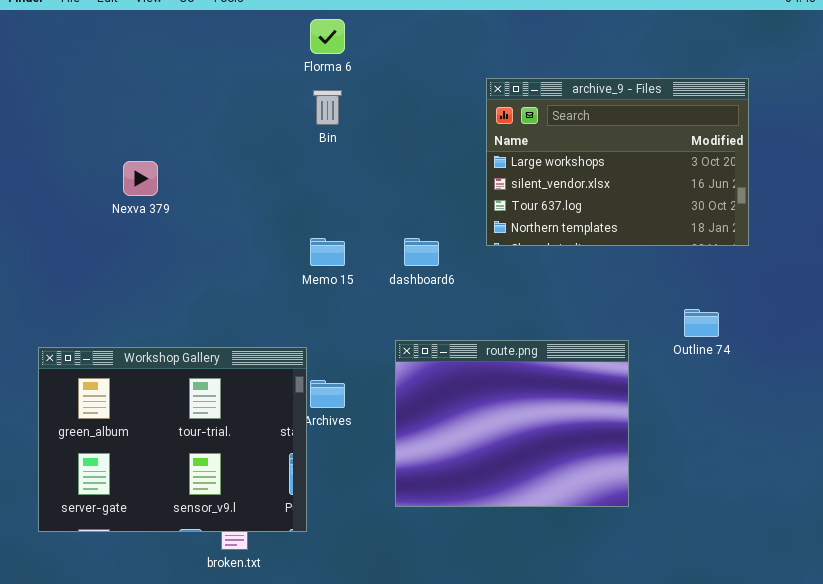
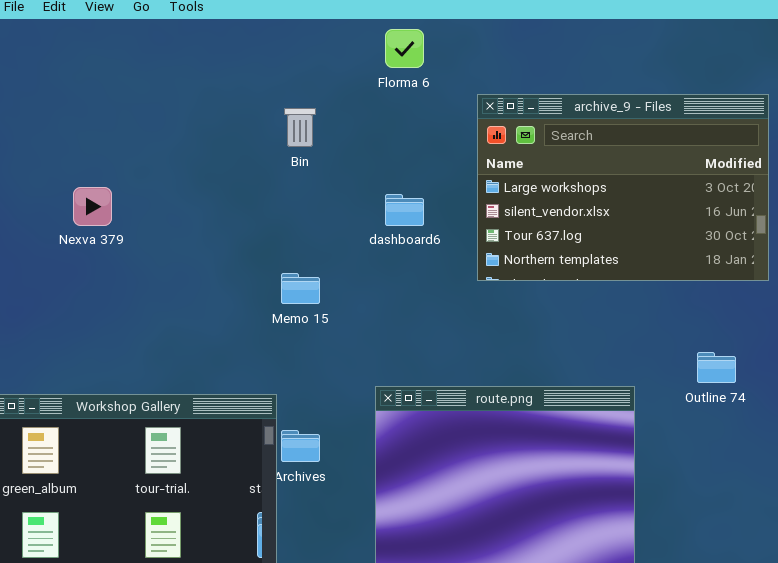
Florma 6: [310,19,345,54] -> [385,29,424,68], moved
dashboard6: [404,238,439,266] -> [385,194,424,226], moved

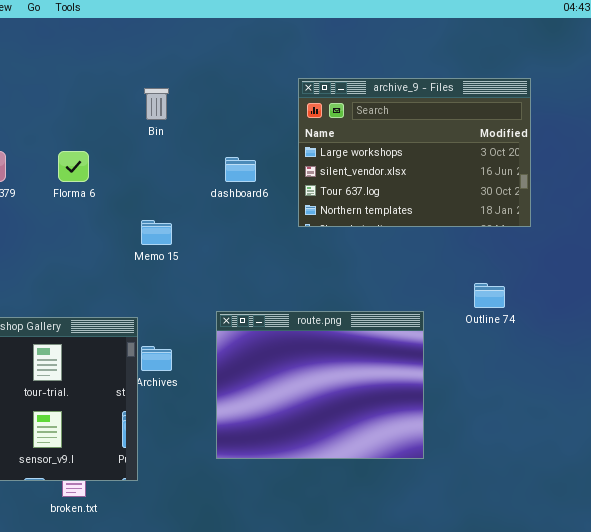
Florma 6: [385,29,424,68] -> [58,151,89,182], moved

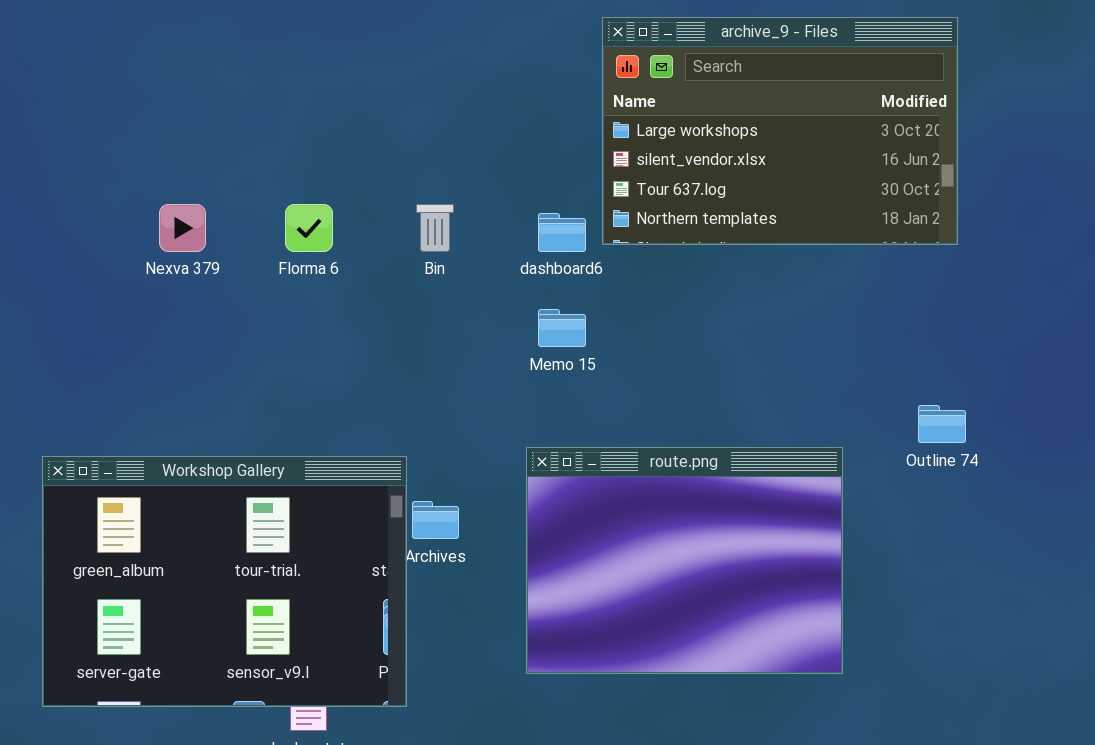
archive_9 - Files: [298,78,531,227] -> [602,17,958,245], moved
Bin: [144,88,169,120] -> [416,204,454,252], moved
Memo 15: [141,220,172,245] -> [538,309,586,347], moved

